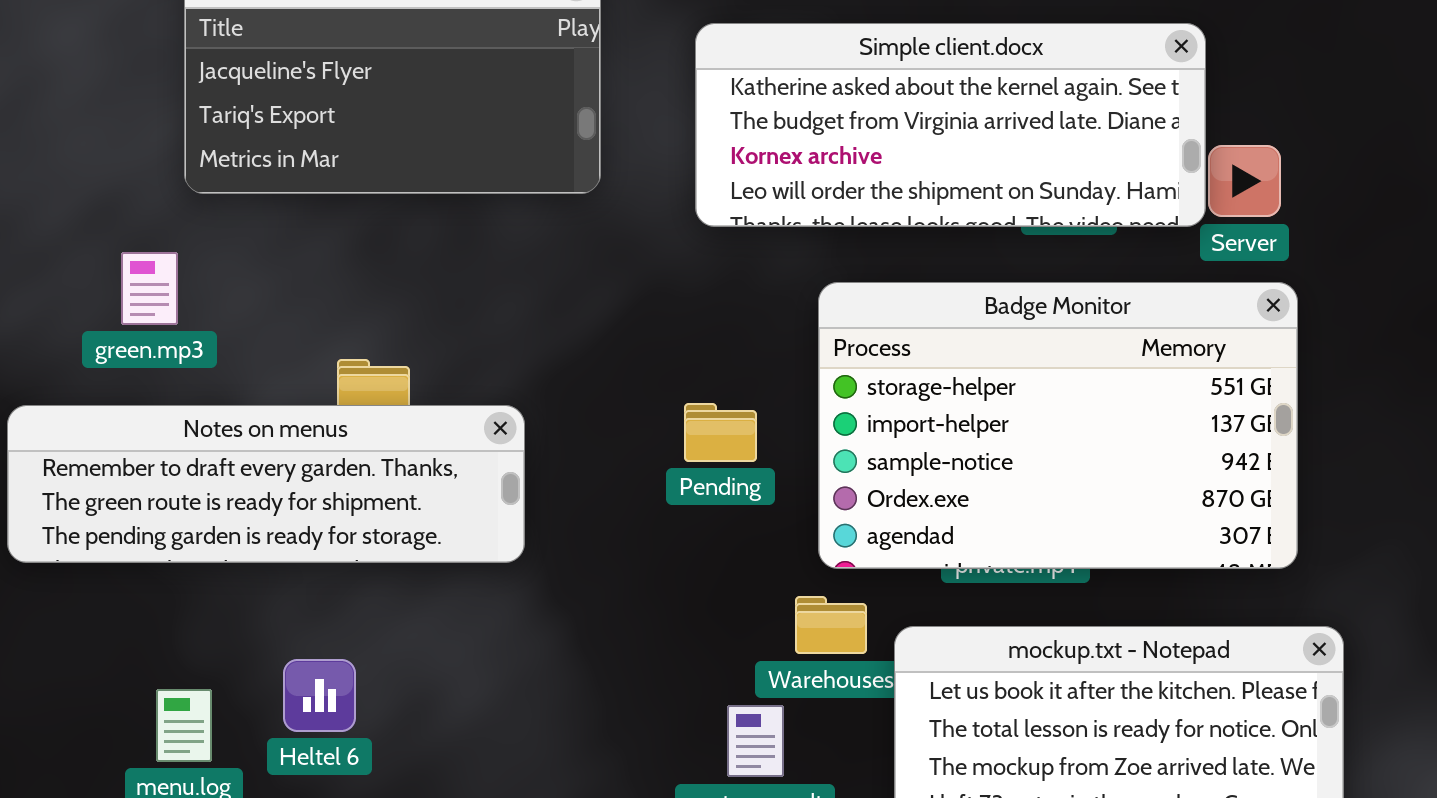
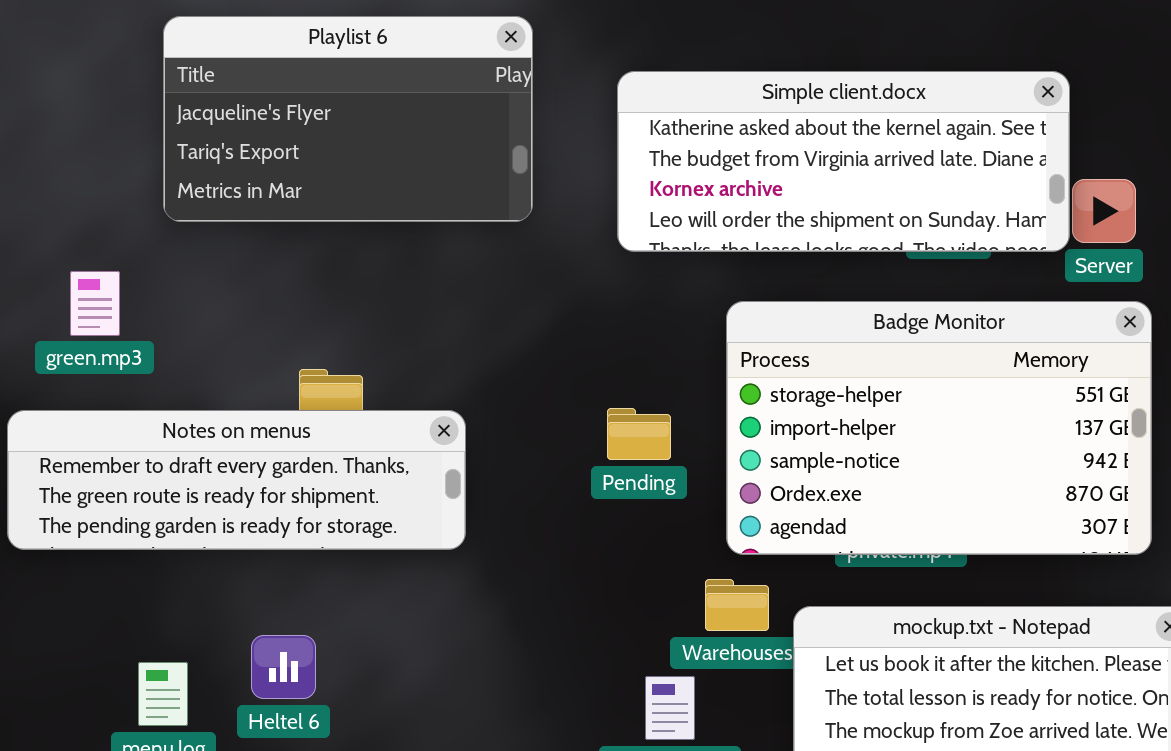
green.mp3: [121,252,178,325] -> [70,271,120,336], moved

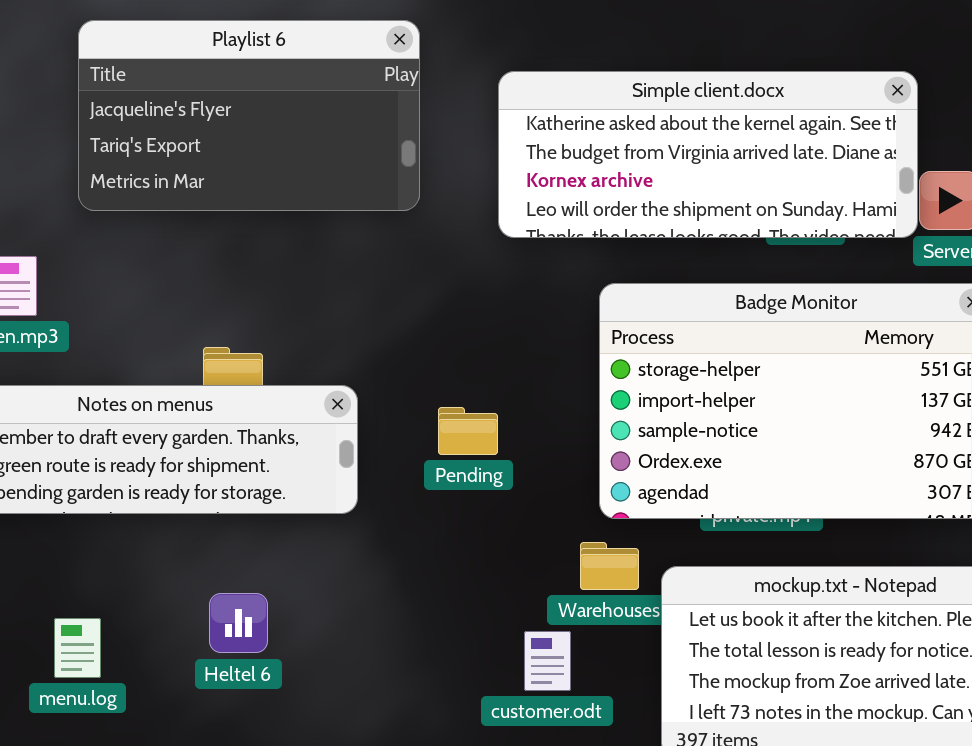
Pending: [607,408,671,460] -> [438,407,498,455], moved
Heltel 6: [251,635,316,699] -> [209,593,268,653], moved

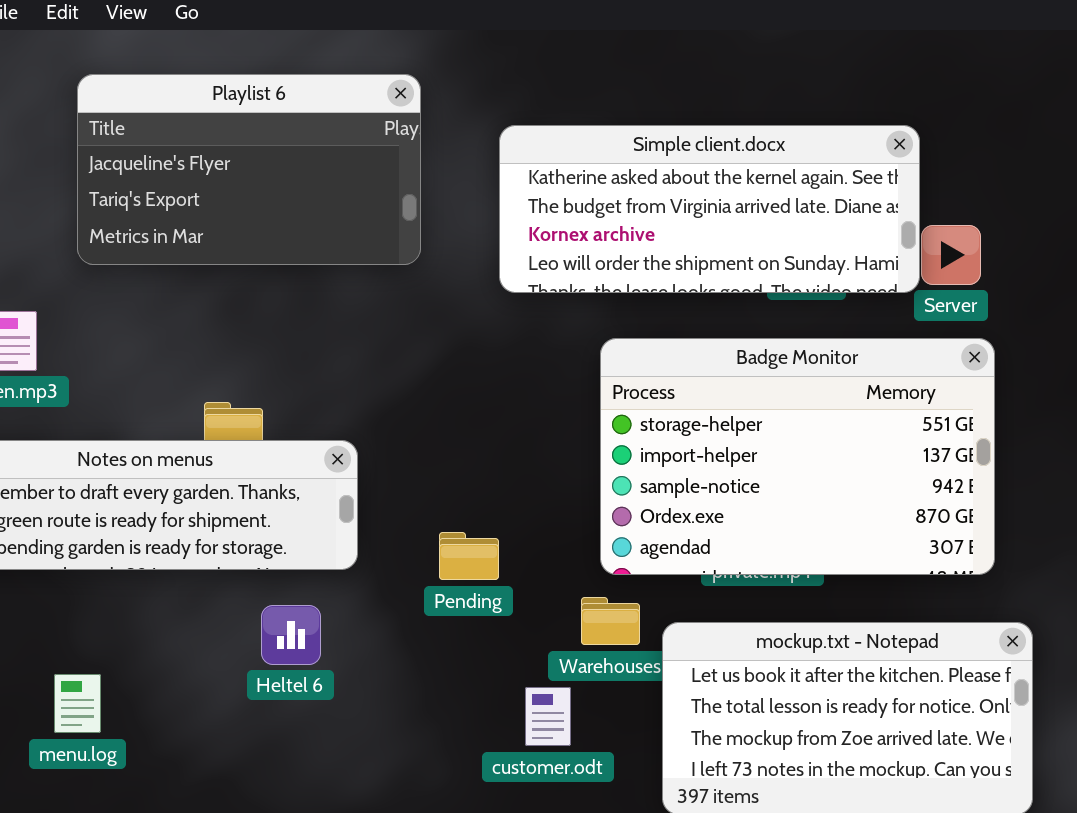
Pending: [438,407,498,455] -> [439,532,499,580], moved
Heltel 6: [209,593,268,653] -> [261,605,321,665], moved

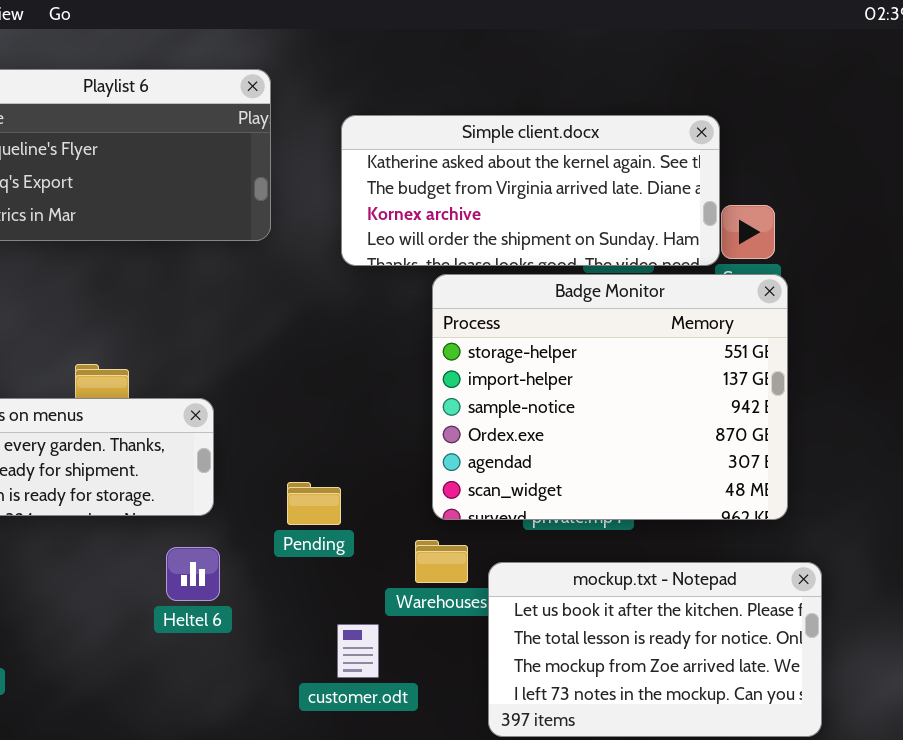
Badge Monitor: [600,338,995,575] -> [432,274,788,520], resized
Heltel 6: [261,605,321,665] -> [166,547,220,601], moved
customer.odt: [525,687,571,746] -> [337,624,379,678], moved

